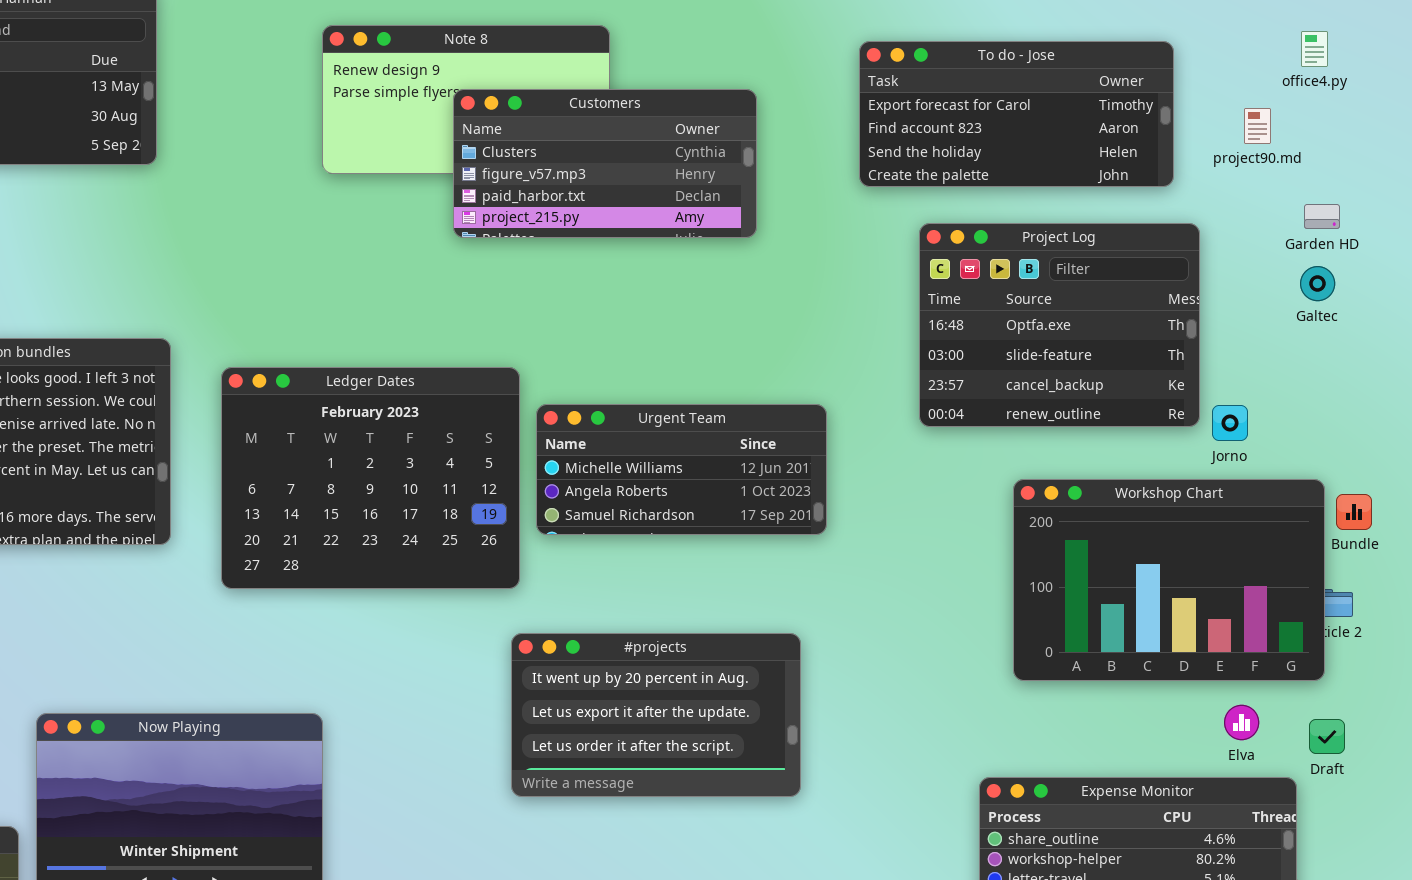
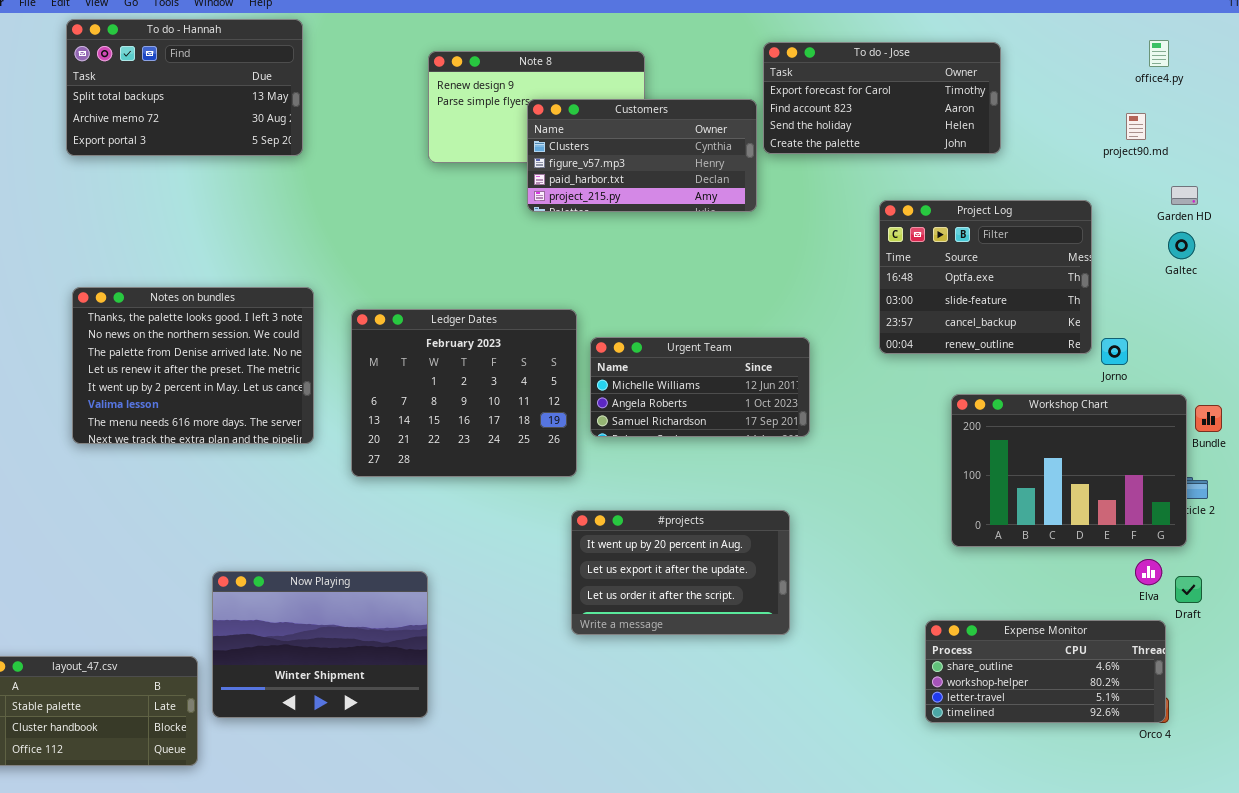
office4.py: [1301,31,1328,67] -> [1149,40,1169,67], moved
To do - Jose: [859,41,1174,187] -> [763,42,1001,154], moved
Elva: [1224,705,1259,740] -> [1135,559,1162,585], moved

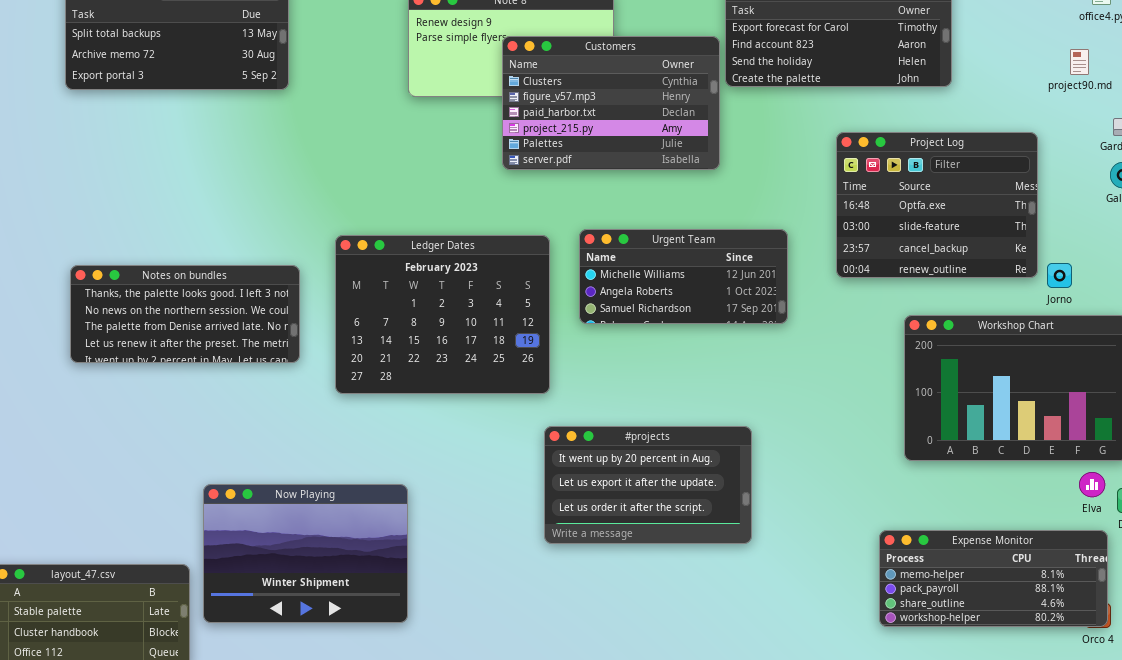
Customers: [527,99,757,212] -> [502,36,720,170], resized
Notes on bundles: [72,287,314,444] -> [70,265,300,363], resized
Urgent Team: [590,337,810,437] -> [579,229,788,324], moved
Expense Monitor: [925,620,1166,723] -> [879,530,1108,627], scrolled up 2 rows

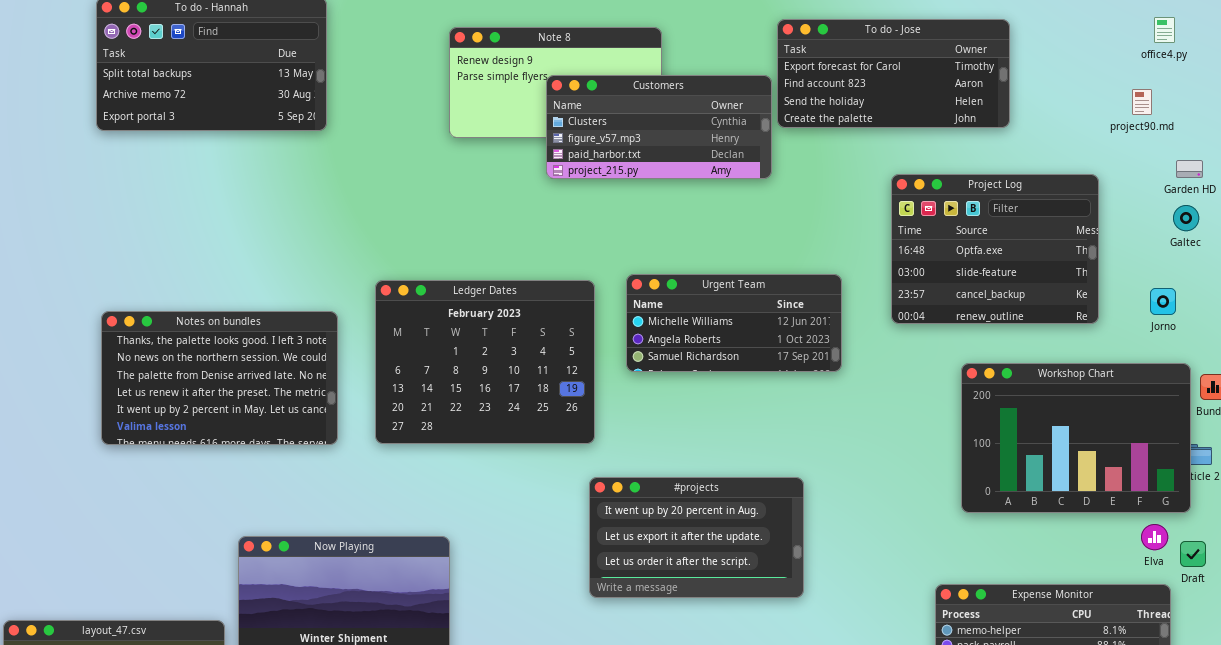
Customers: [502,36,720,170] -> [546,75,772,179], resized
Jorno: [1047,263,1072,288] -> [1150,288,1176,315], moved
Notes on bundles: [70,265,300,363] -> [101,311,338,445], resized

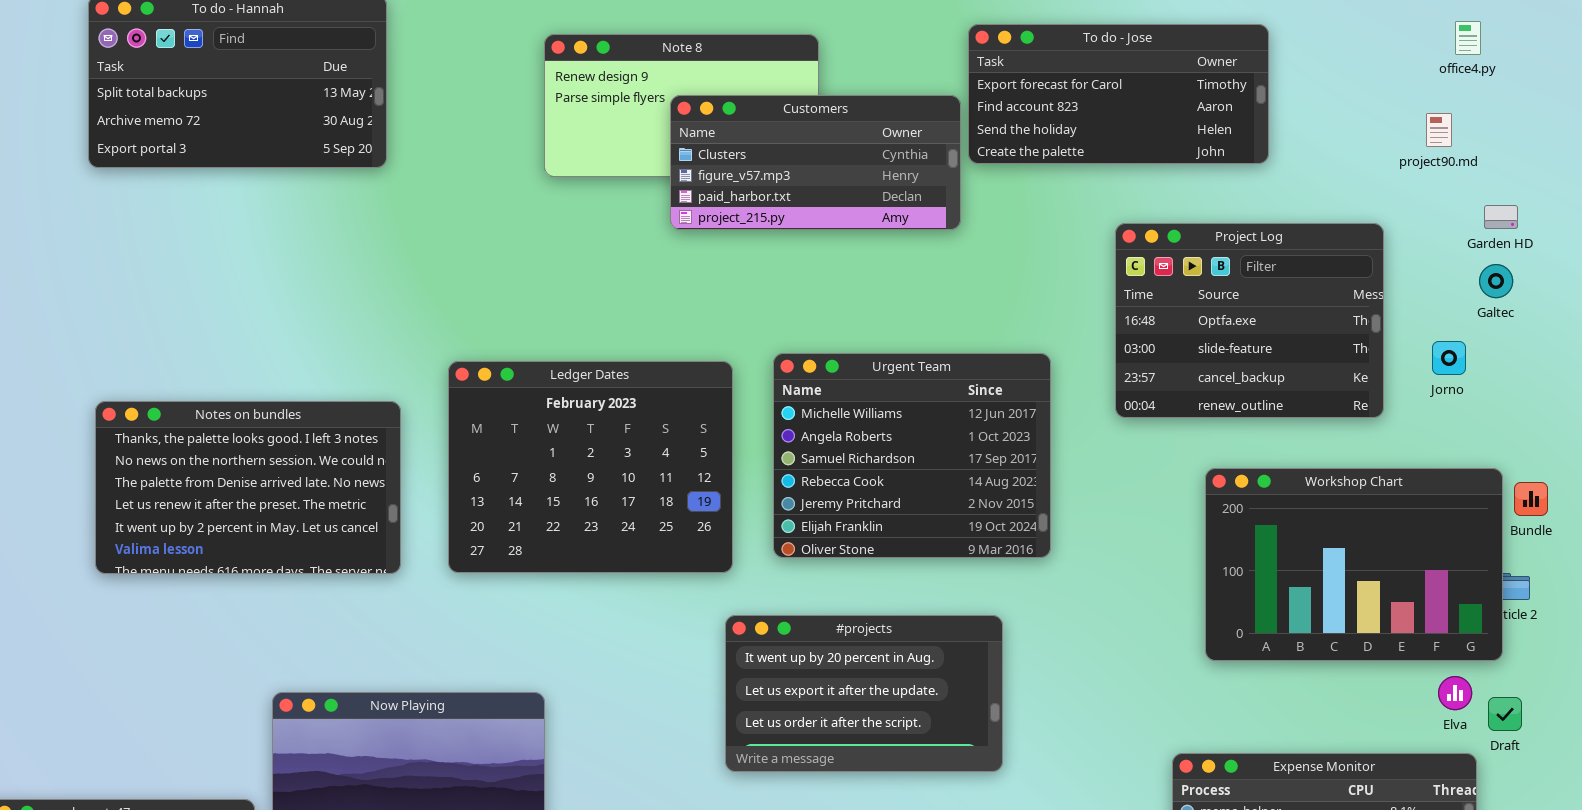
Urgent Team: [626,274,842,372] -> [773,353,1051,558], resized
Jorno: [1150,288,1176,315] -> [1432,341,1466,375], moved

